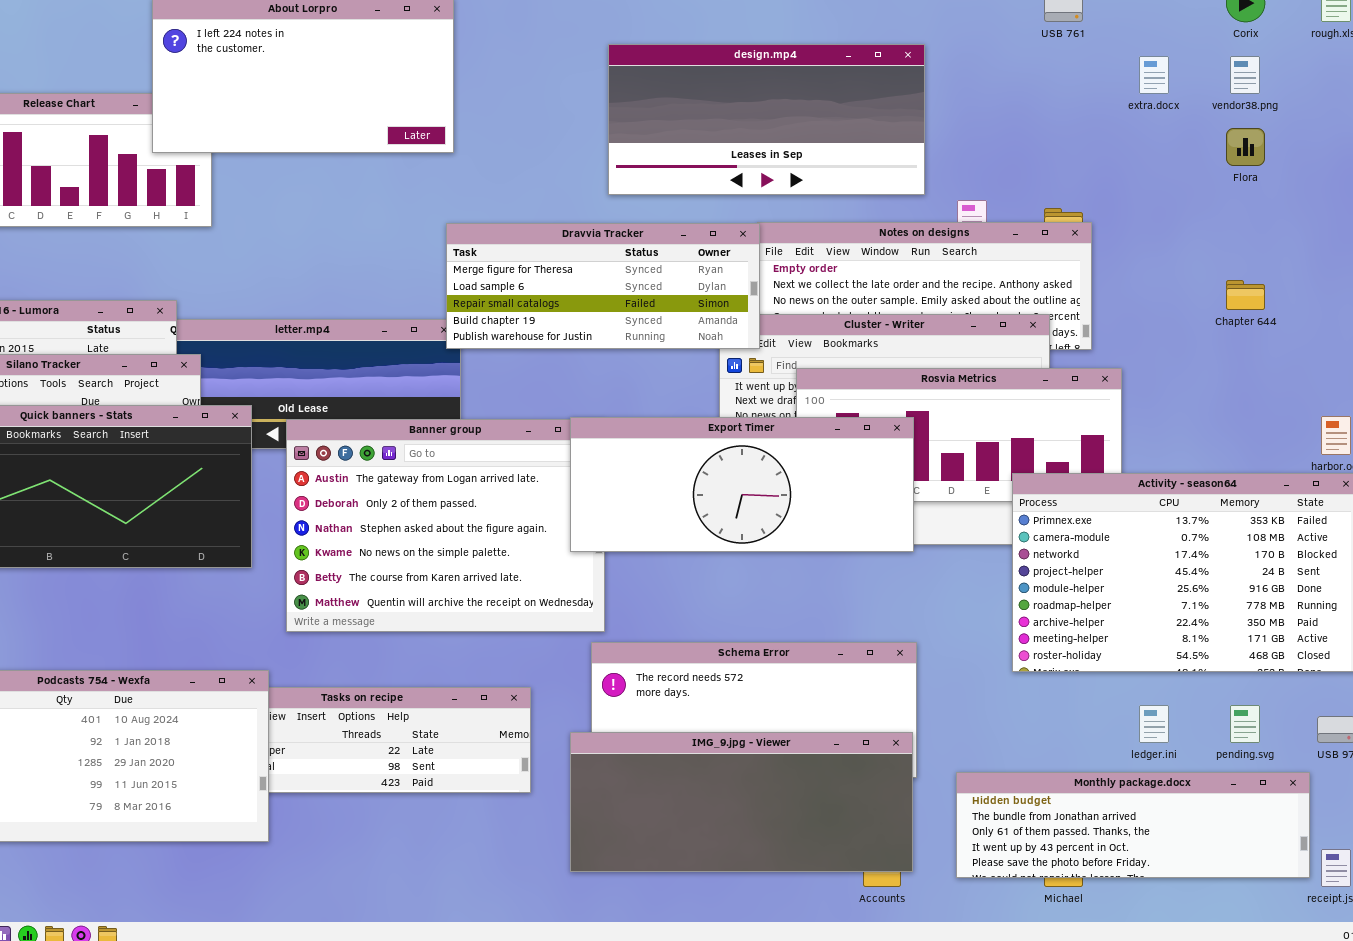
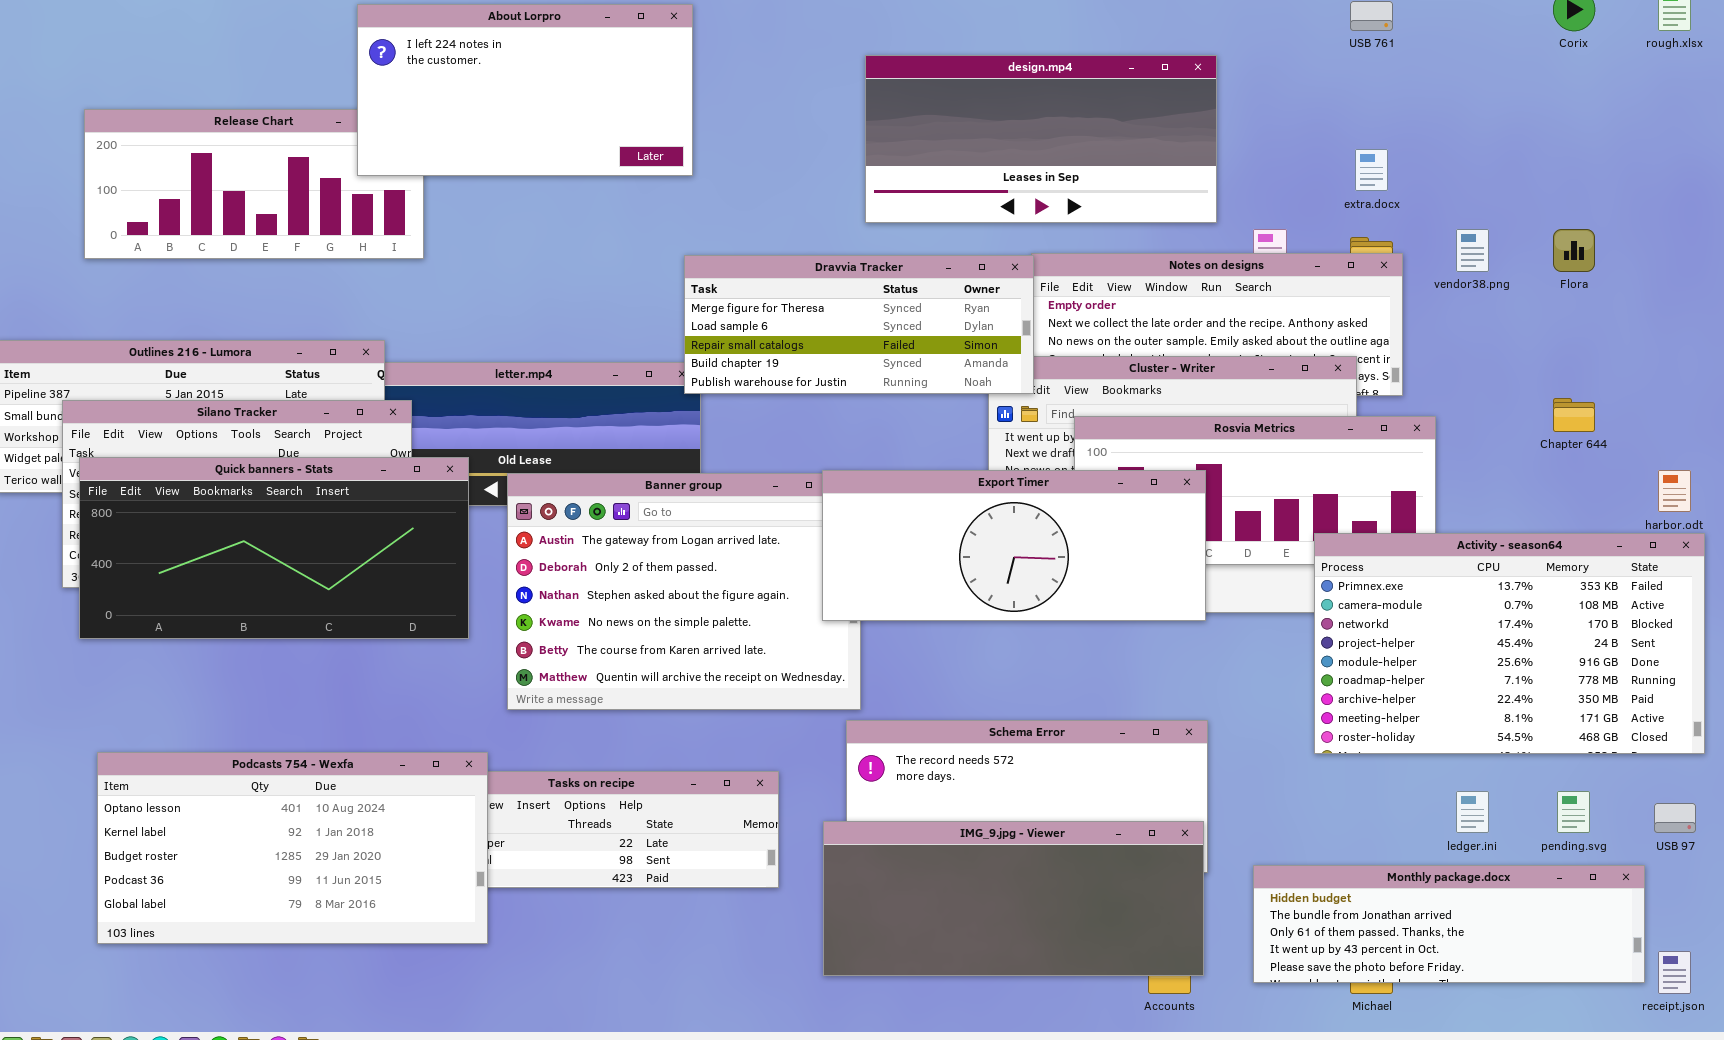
extra.docx: [1139,56,1169,94] -> [1355,149,1388,191], moved
vendor38.png: [1230,56,1260,94] -> [1456,229,1489,272], moved
Flora: [1226,128,1265,166] -> [1553,229,1595,272], moved
Chapter 644: [1226,280,1265,310] -> [1553,398,1595,432], moved

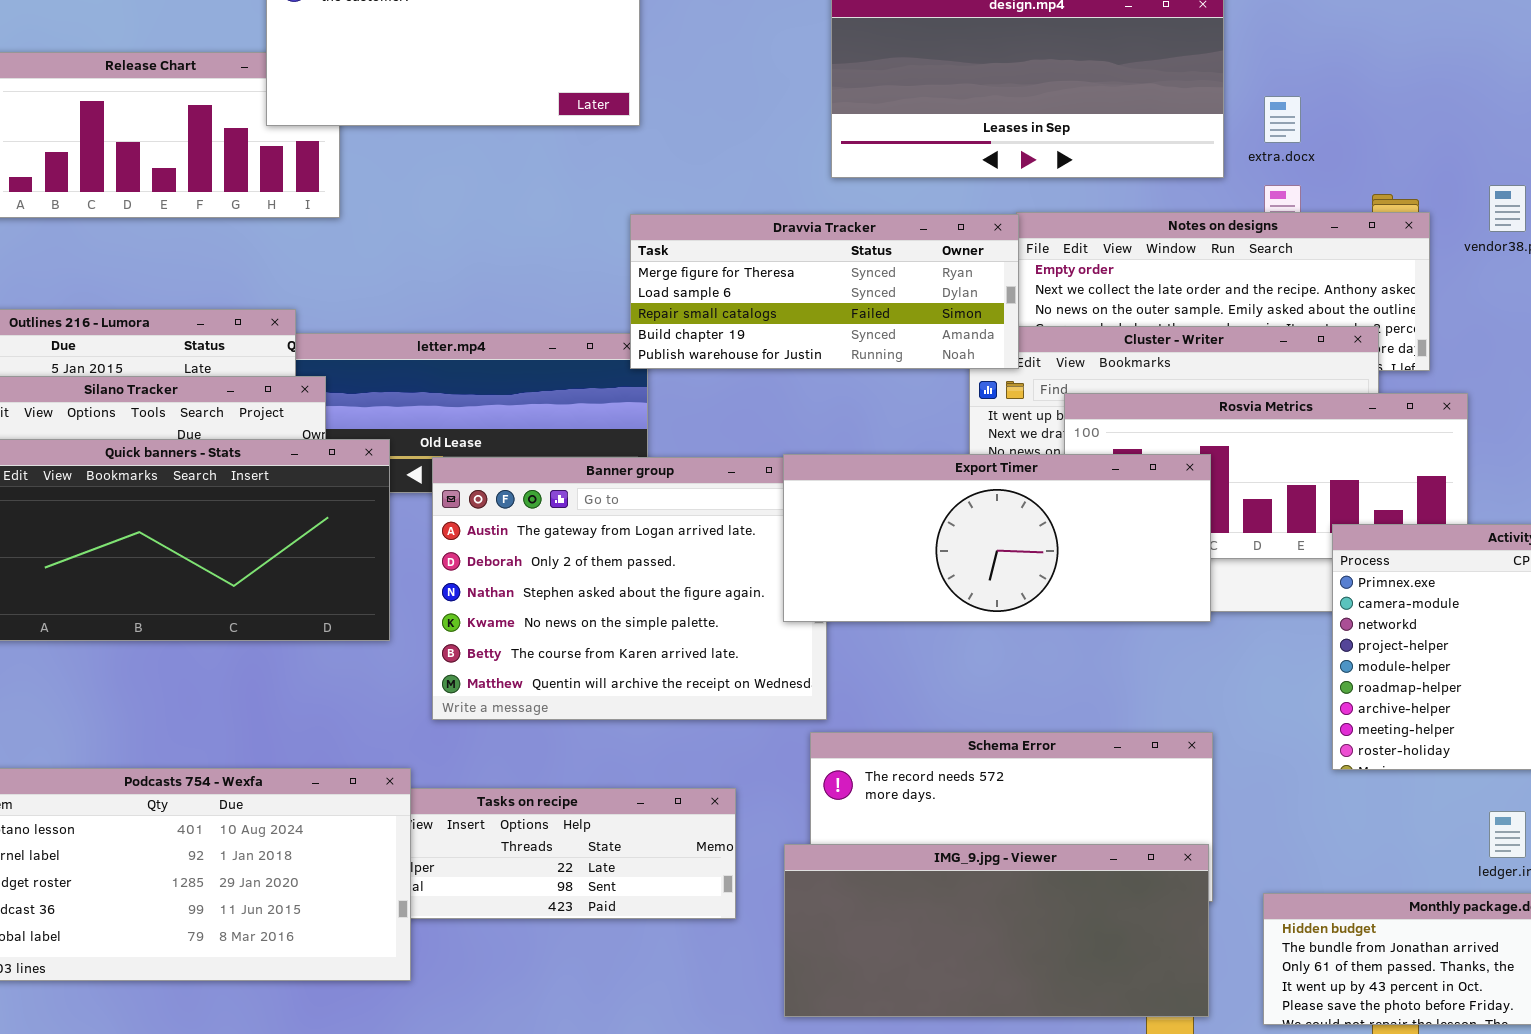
extra.docx: [1355,149,1388,191] -> [1264,96,1301,143], moved

